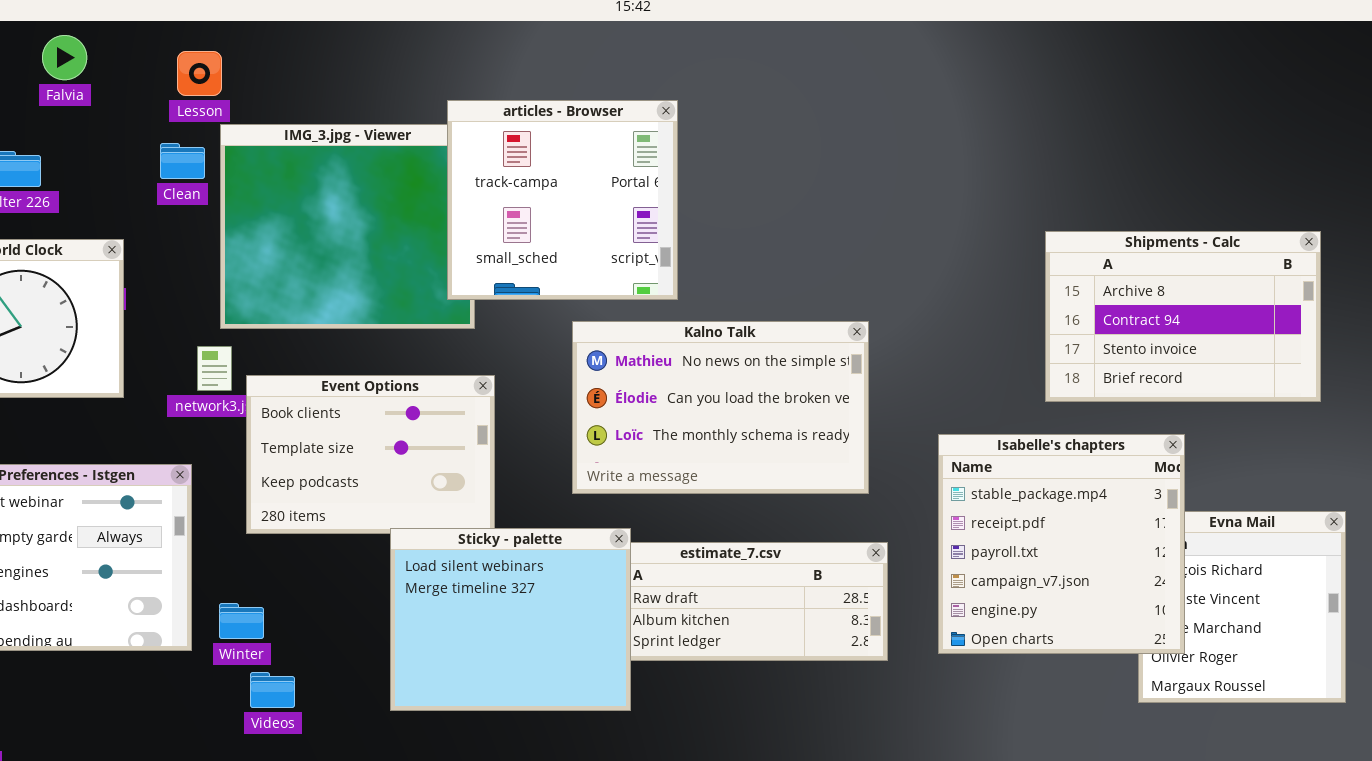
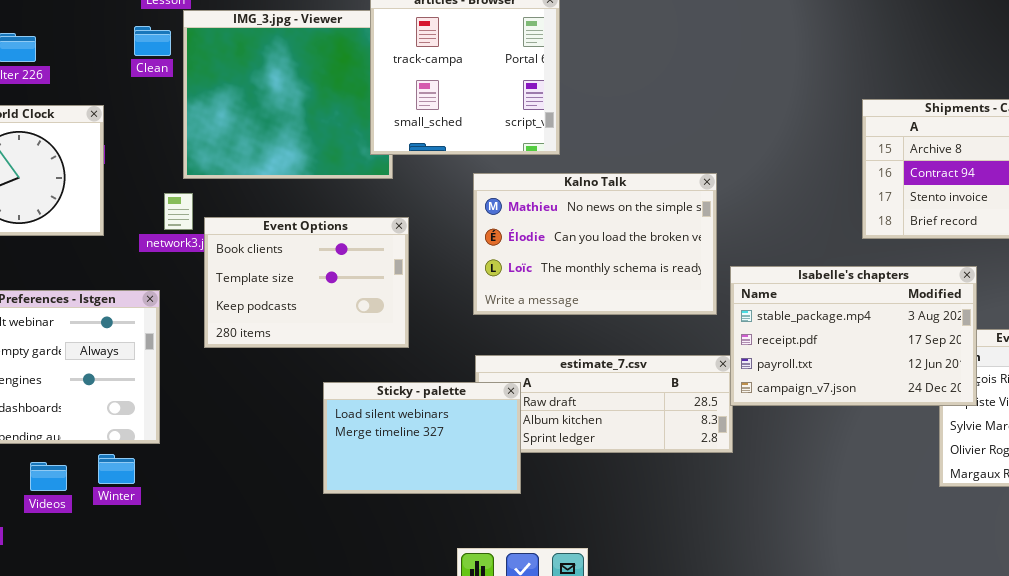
Isabelle's chapters: [938,434,1185,654] -> [730,266,977,406], resized
Sticky - palette: [390,528,631,711] -> [323,382,521,494], resized
Winter: [219,603,264,639] -> [98,454,135,484], moved
Videos: [250,672,295,708] -> [30,462,67,491], moved

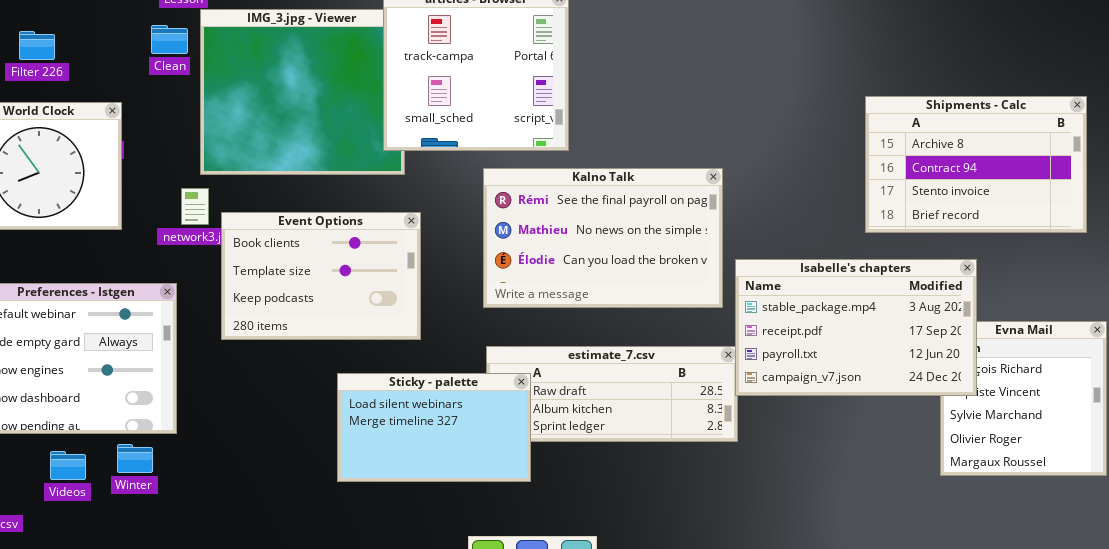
Kalno Talk: [473,173,717,315] -> [483,168,723,308], scrolled up 1 row

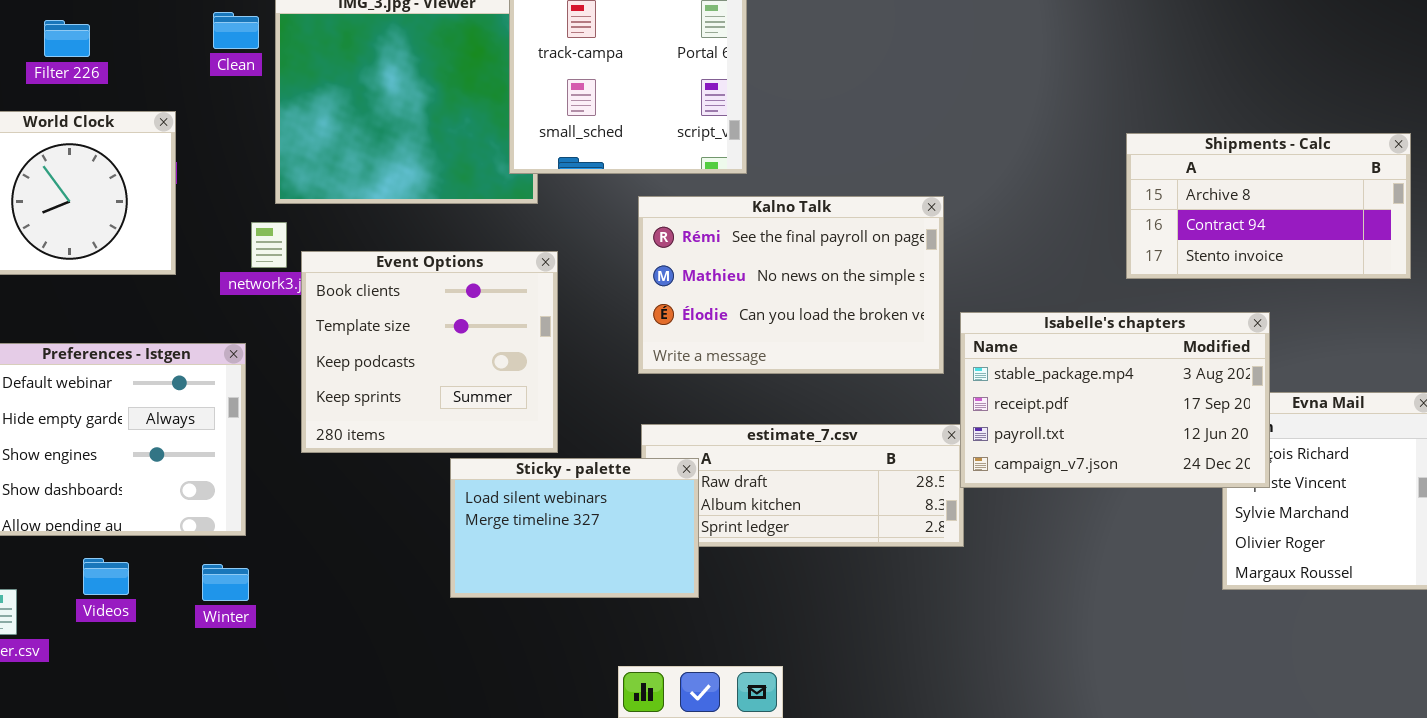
Shipments - Calc: [865,96,1087,233] -> [1126,133,1411,279], resized
Event Options: [221,212,421,340] -> [301,251,558,453], resized
Winter: [117,444,153,473] -> [202,564,249,601], moved

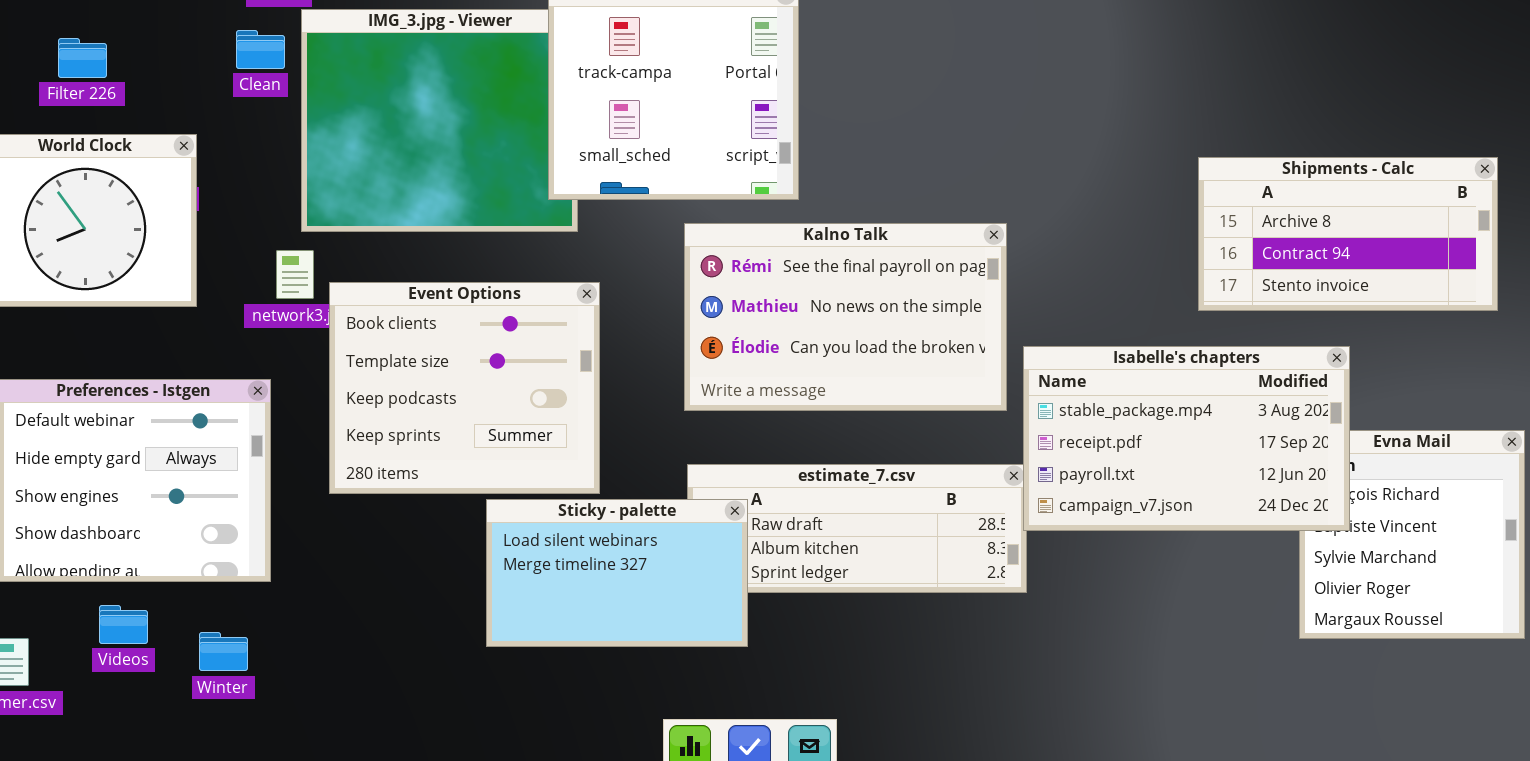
Winter: [202,564,249,601] -> [199,632,248,671], moved

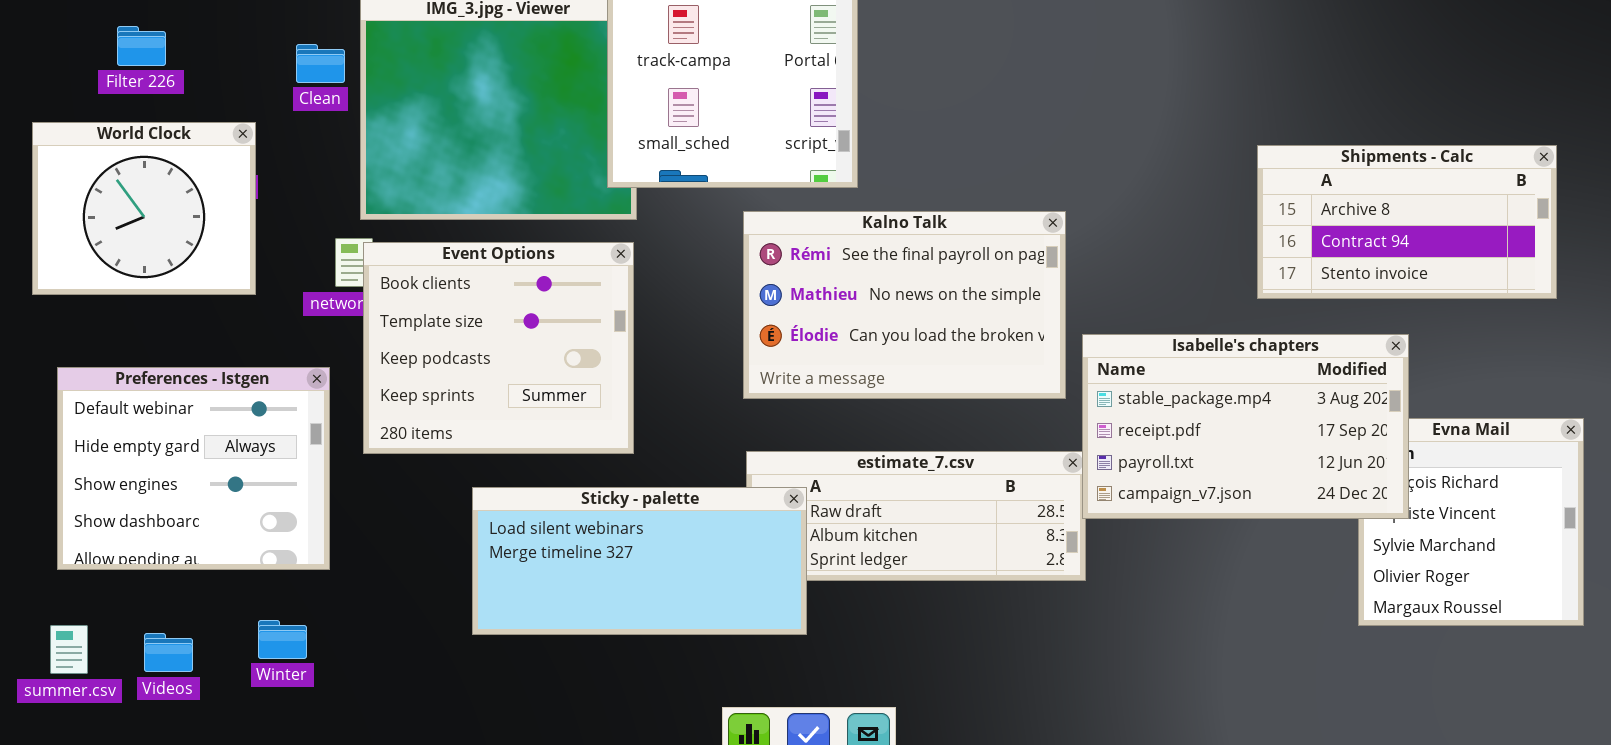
Clean: [236,30,285,69] -> [296,44,345,83], moved
Event Options: [329,282,600,494] -> [363,242,634,454], moved
Sticky - palette: [486,499,748,647] -> [472,487,807,635], resized
Videos: [99,605,148,644] -> [144,633,193,672], moved

